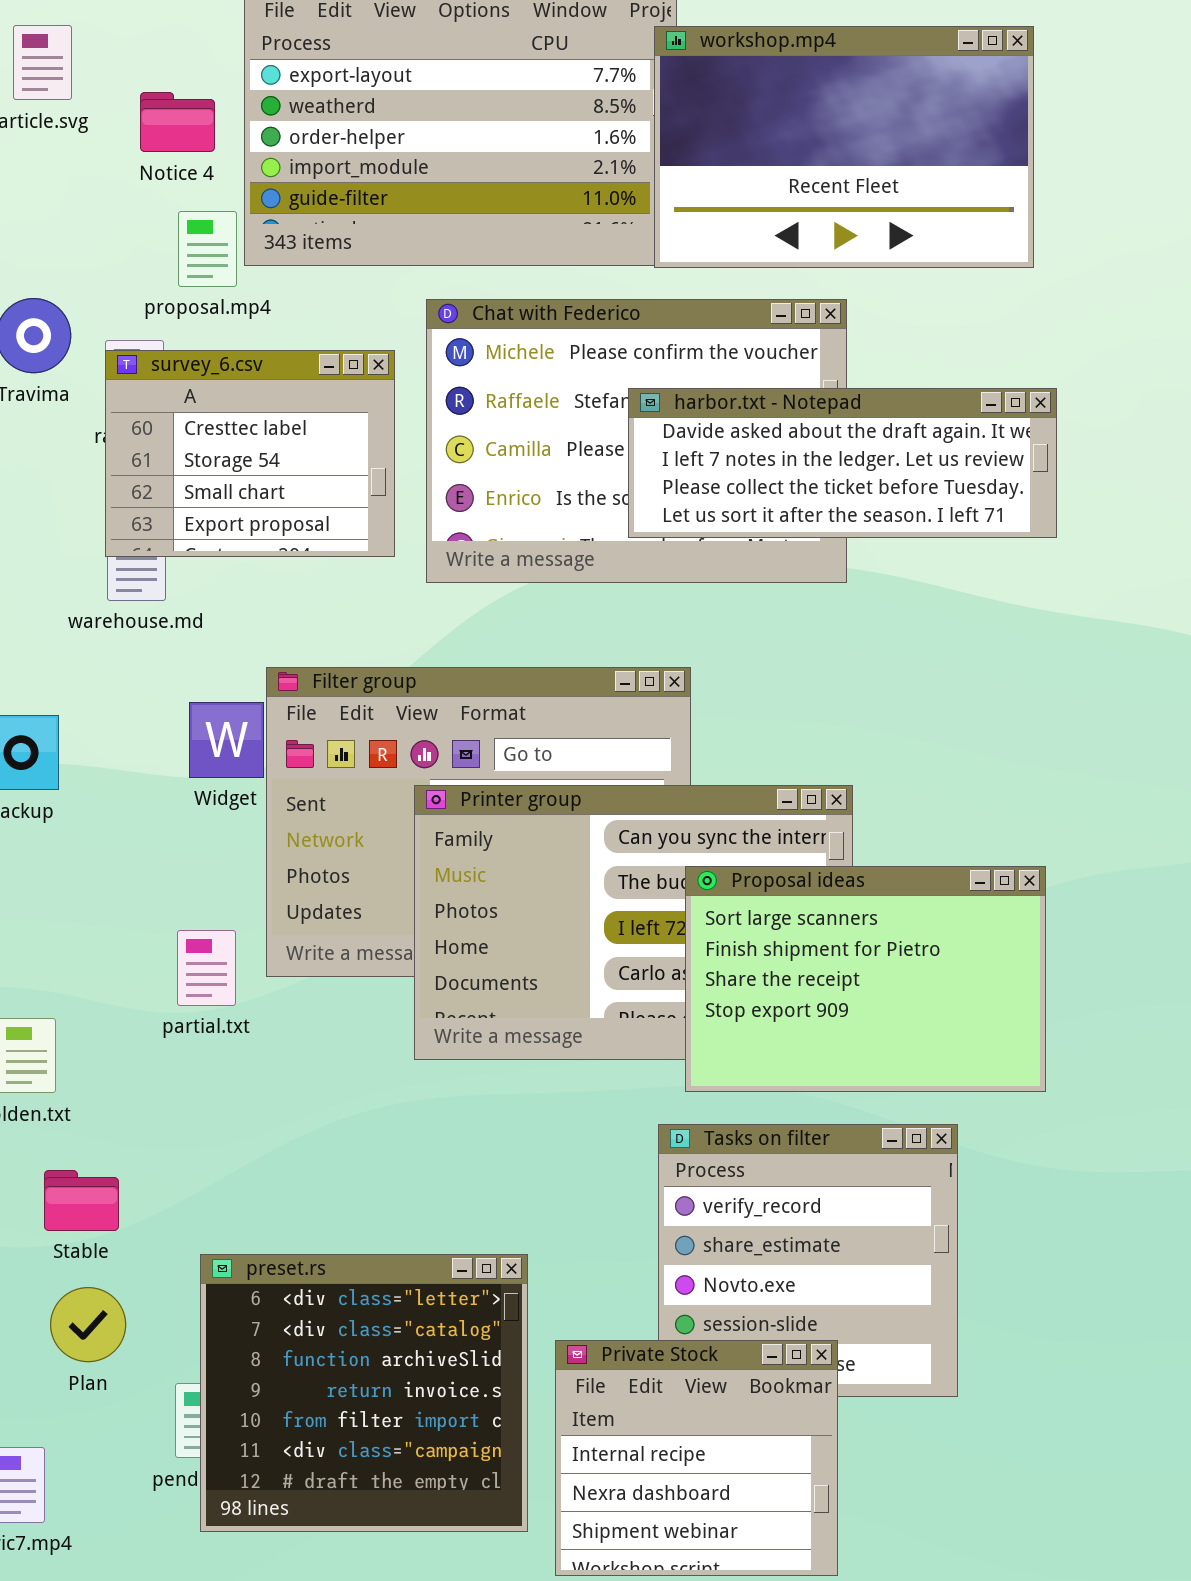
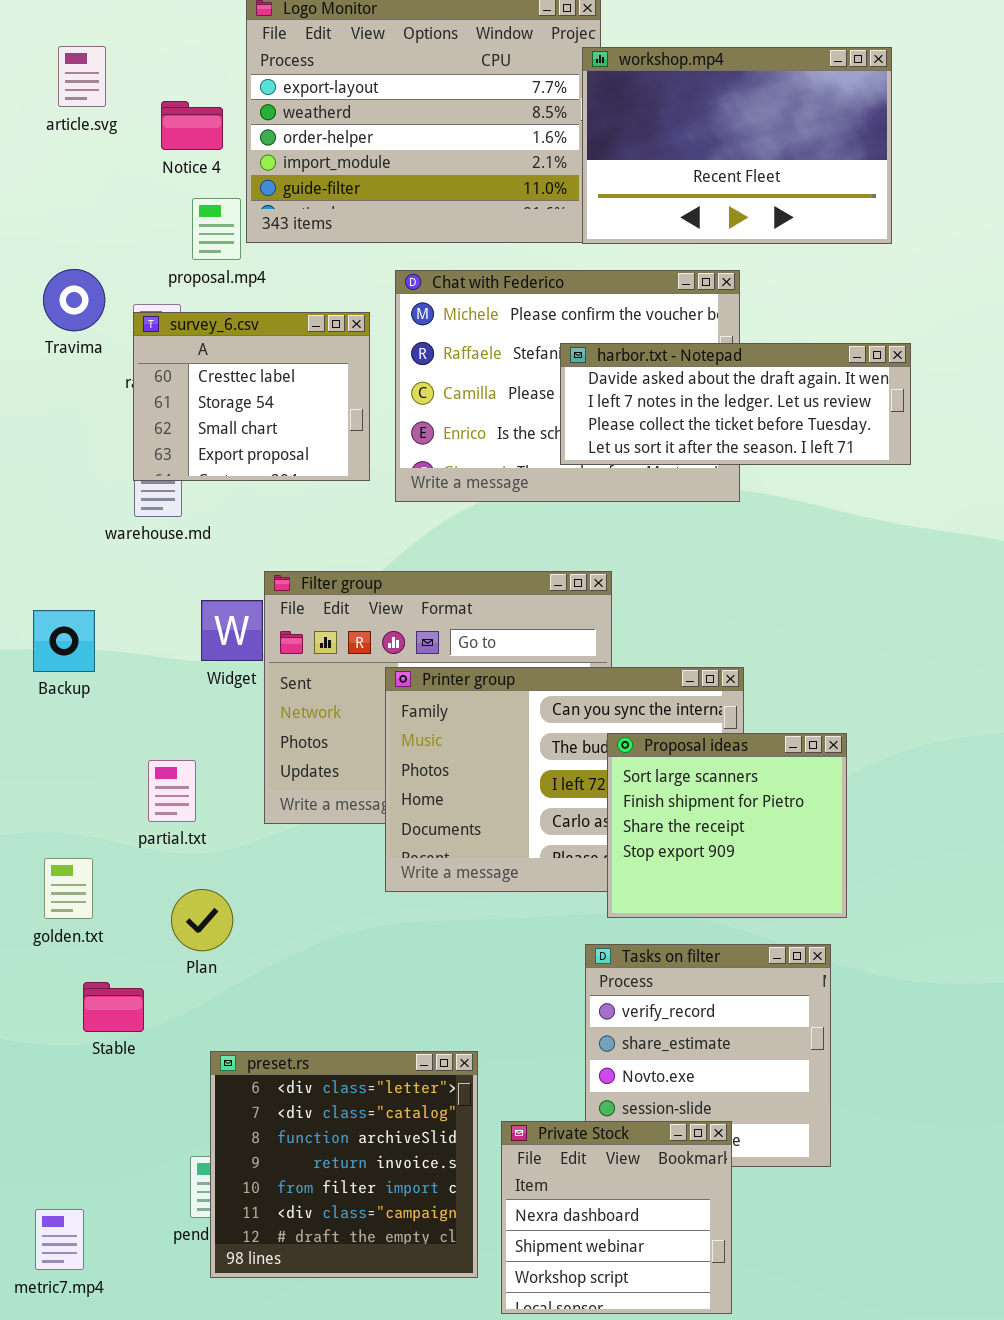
Proposal ideas: [685,866,1046,1092] -> [607,733,847,918], resized
partial.txt: [177,930,236,1006] -> [148,760,196,822], moved
Plan: [50,1287,126,1362] -> [171,889,233,951], moved
Private Stock: [555,1340,838,1576] -> [501,1121,732,1314], scrolled down 1 row

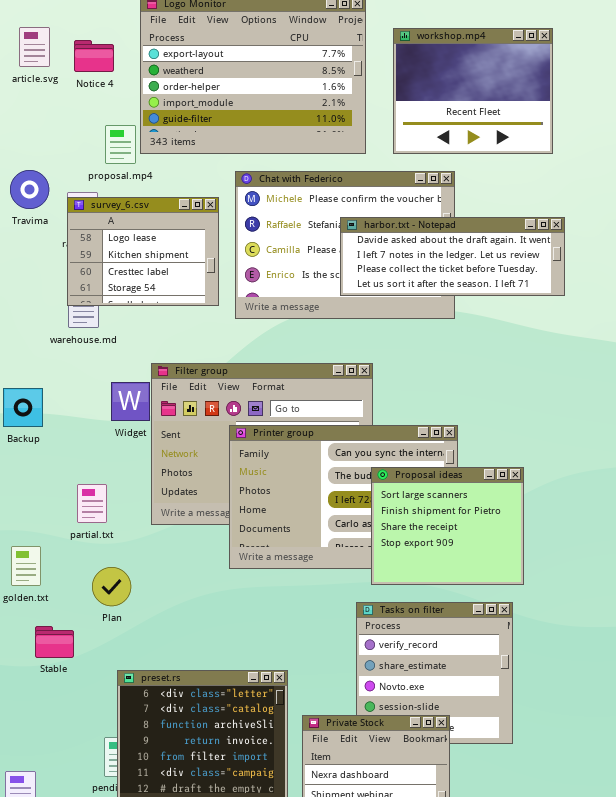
workshop.mp4: [582,47,892,244] -> [393,28,553,154], resized
Notice 4: [161,101,223,150] -> [74,40,114,72], moved
survey_6.csv: [133,312,370,481] -> [67,197,219,306], scrolled up 2 rows

